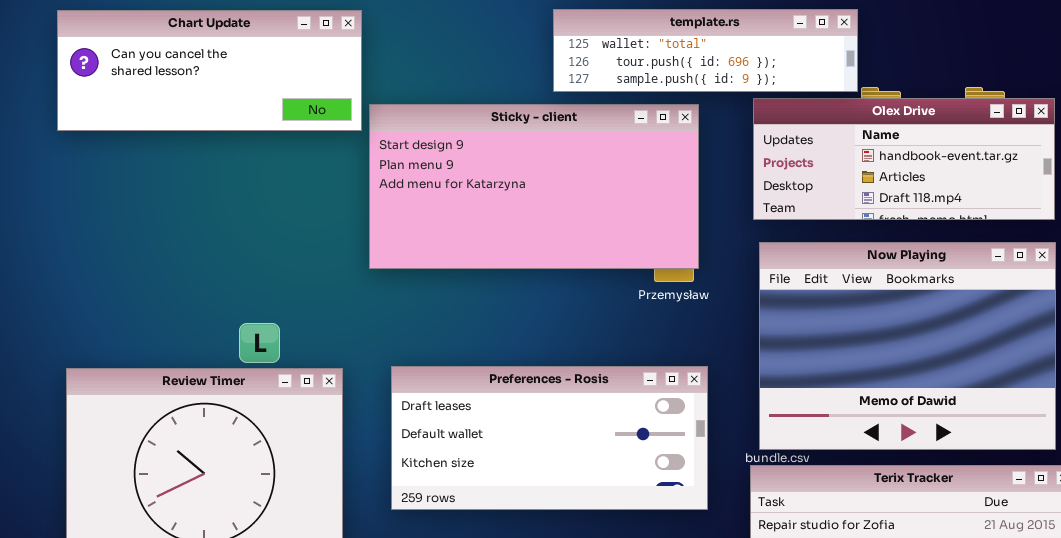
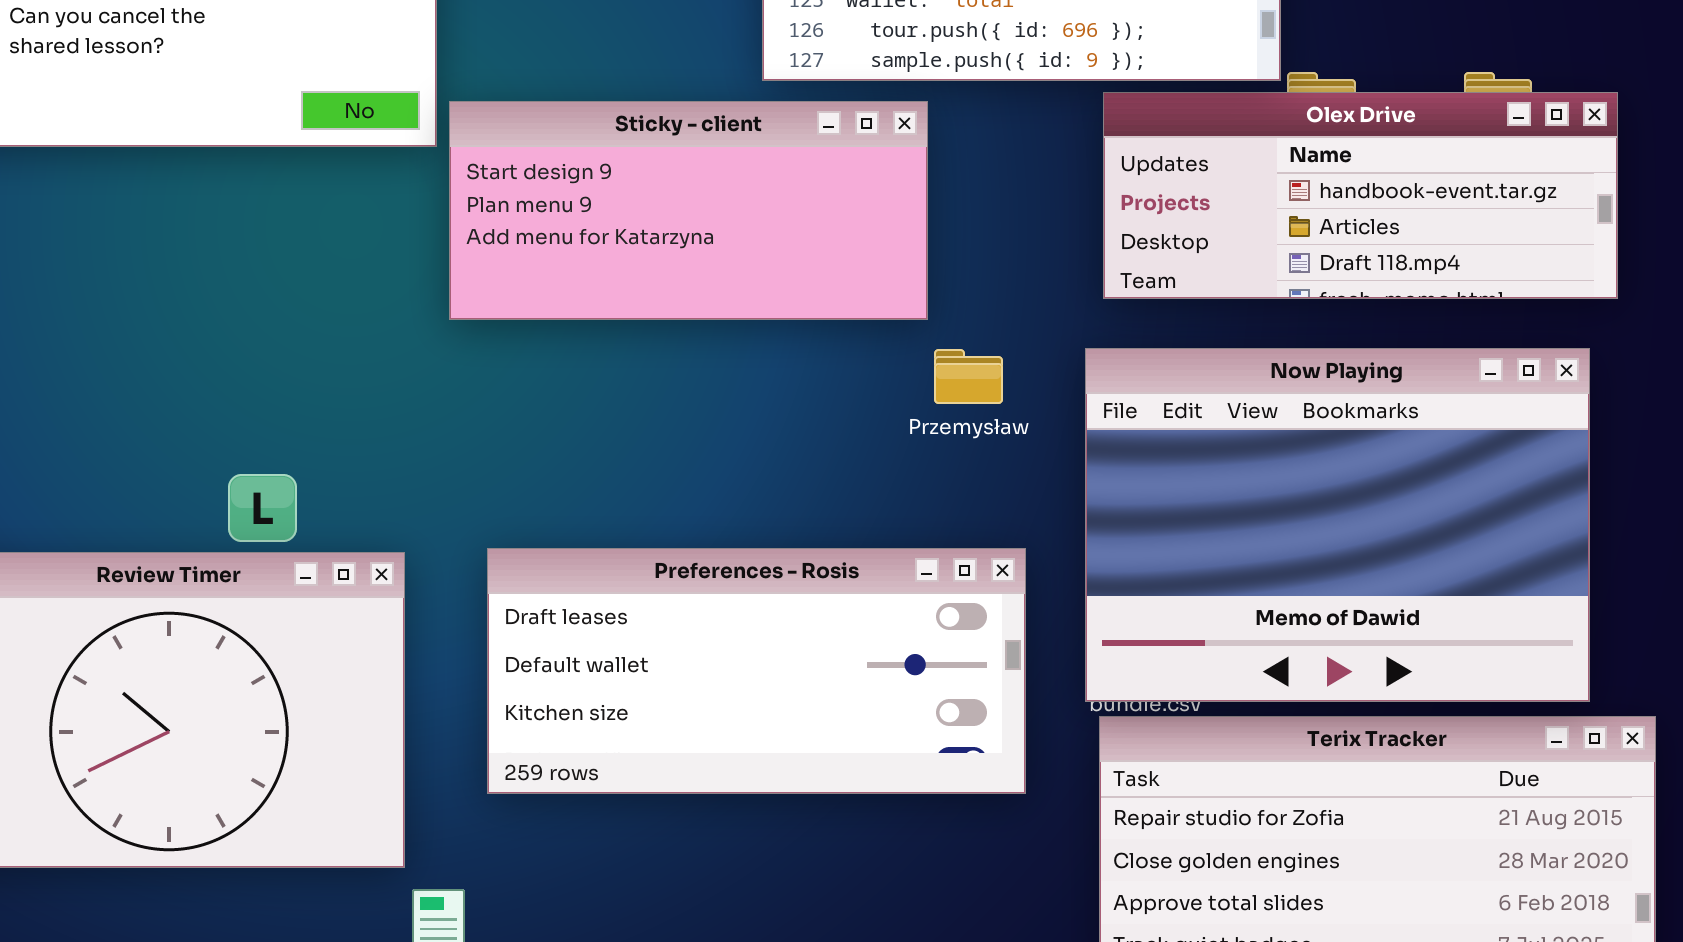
Sticky - client: [369,104,699,269] -> [449,101,928,320], resized
Now Playing: [759,242,1056,450] -> [1085,348,1590,702], moved

